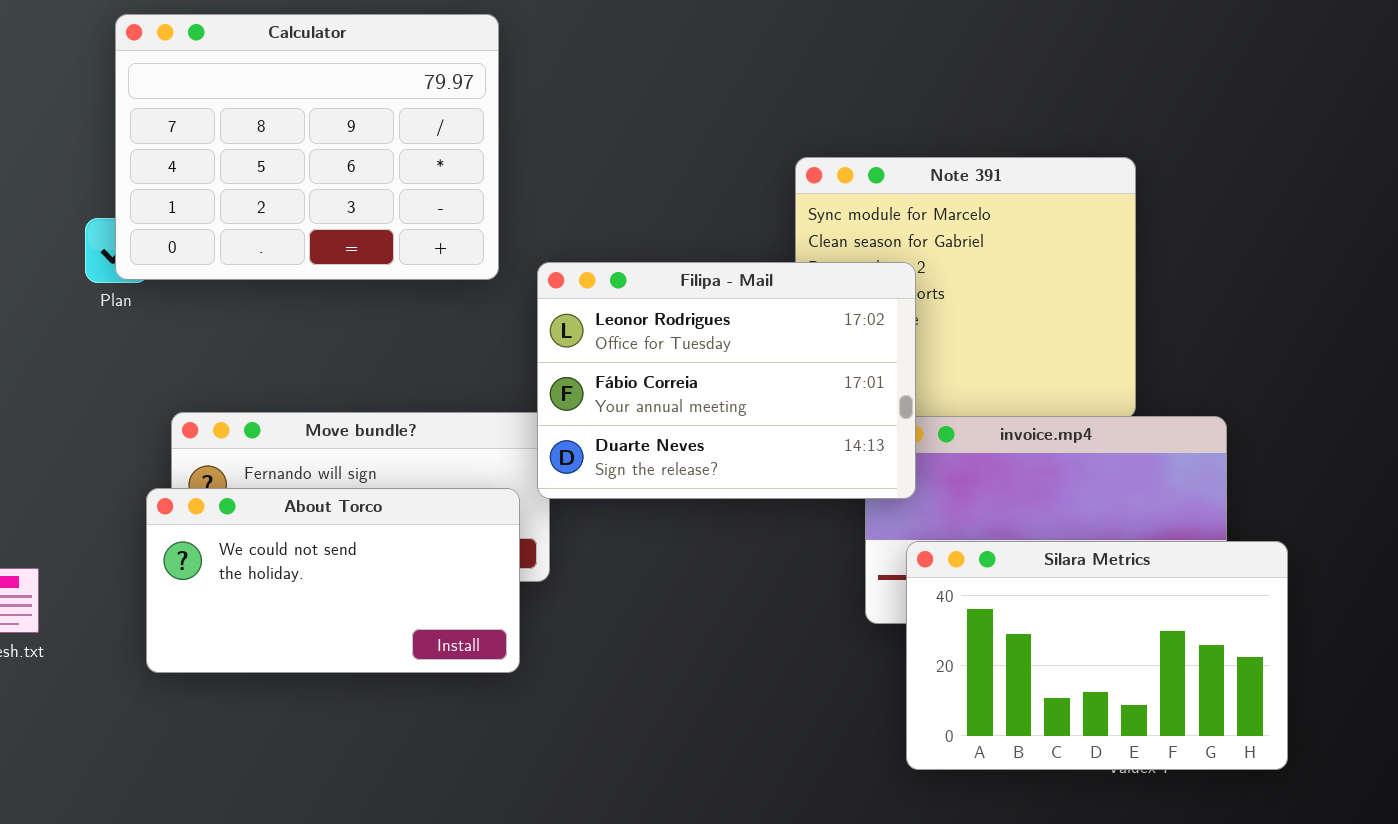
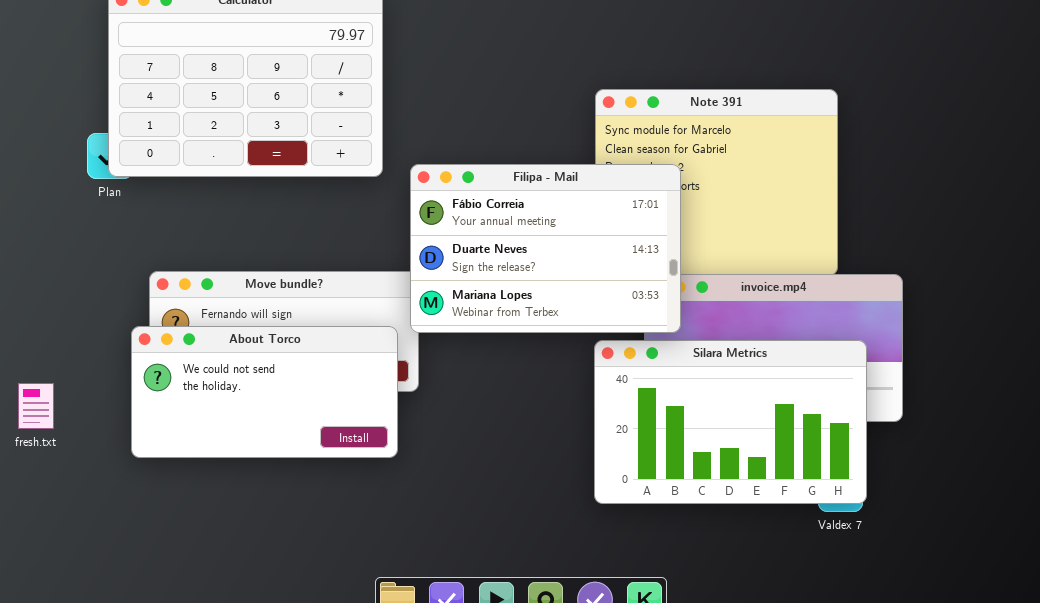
Filipa - Mail: [537,262,916,499] -> [410,164,681,333], scrolled down 1 row
Silara Metrics: [906,541,1288,770] -> [594,340,867,504], moved

